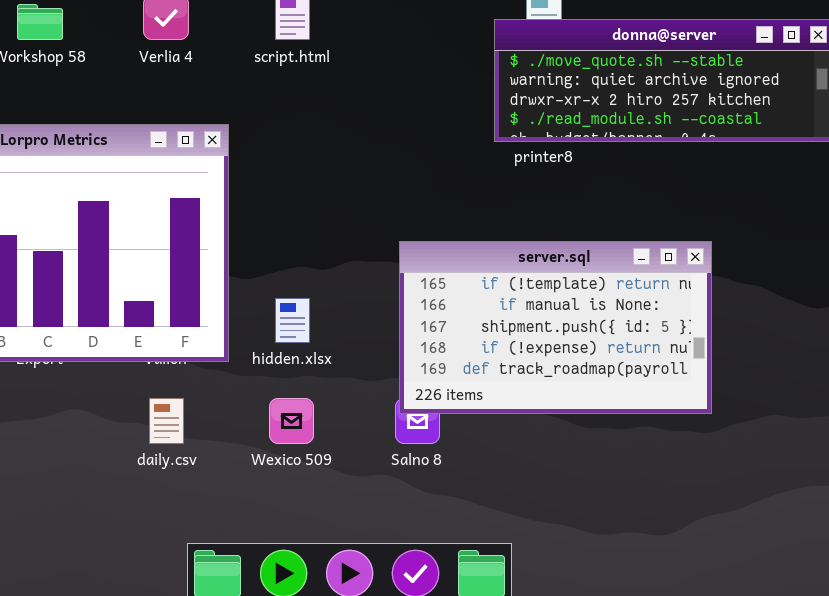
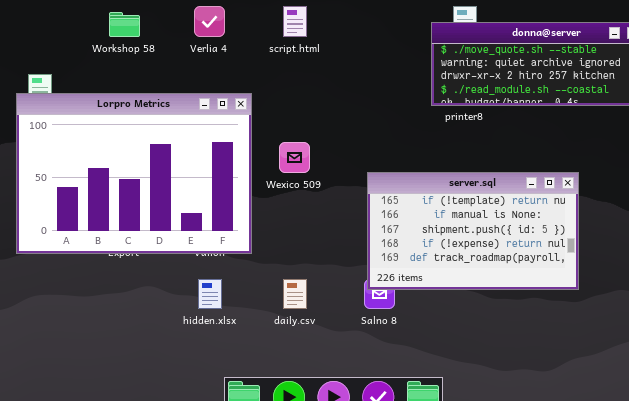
hidden.xlsx: [275,298,310,343] -> [198,279,222,309], moved
daily.csv: [149,398,184,444] -> [283,279,307,309], moved
Wexico 509: [269,398,314,444] -> [279,142,310,173], moved

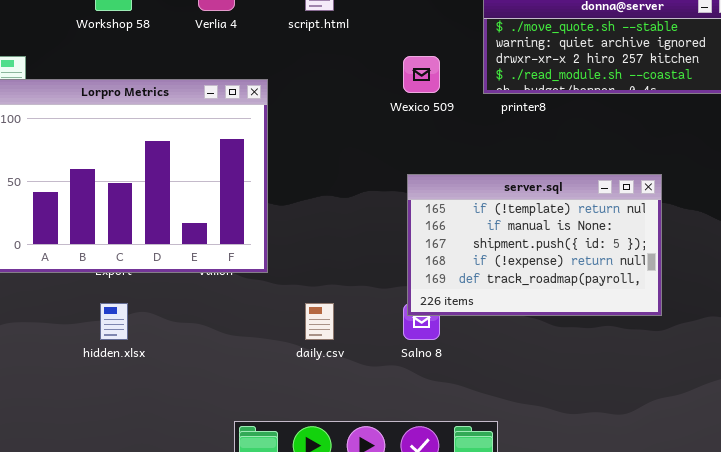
Wexico 509: [279,142,310,173] -> [403,56,440,93], moved
hidden.xlsx: [198,279,222,309] -> [100,303,128,340], moved

